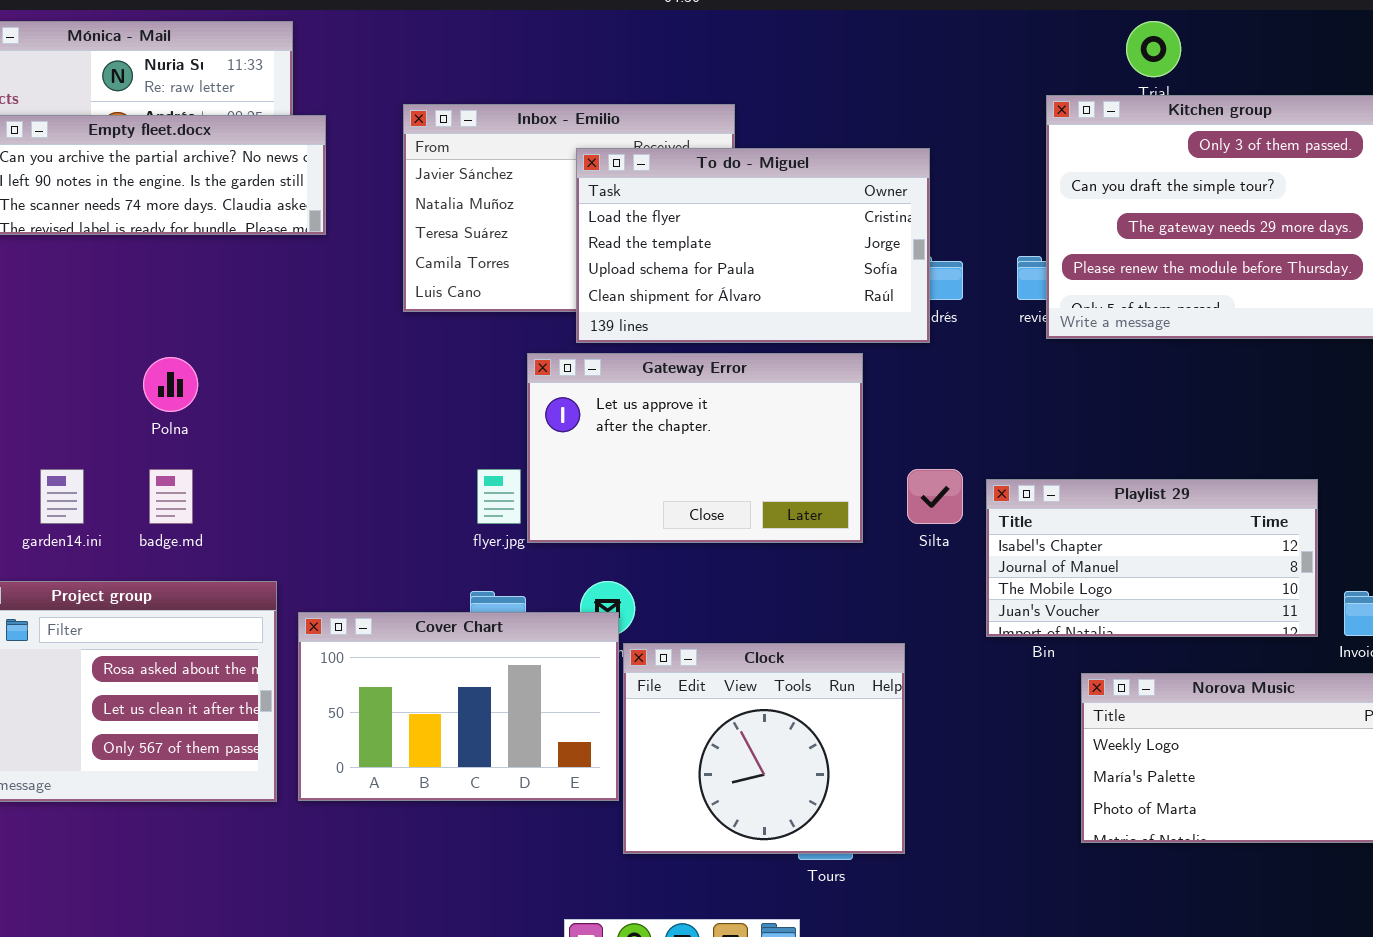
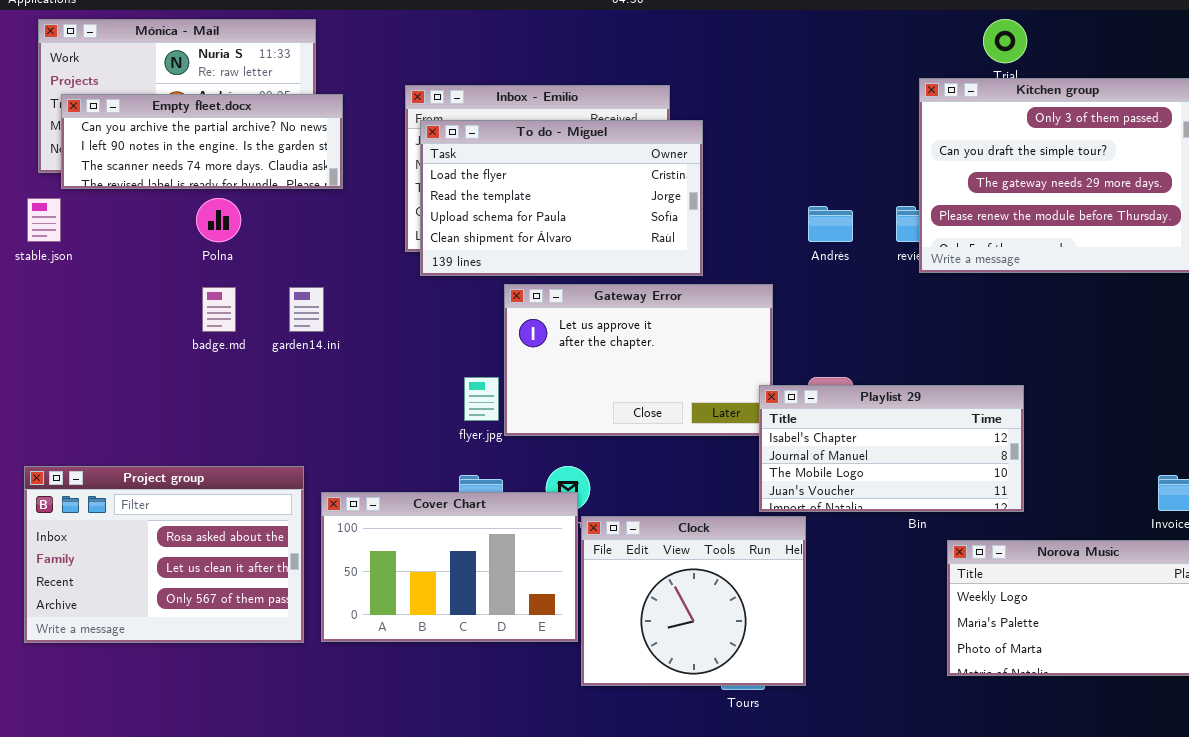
To do - Miguel: [576,148,930,343] -> [420,120,703,276], moved
Polna: [143,357,198,412] -> [196,198,241,242], moved
garden14.ini: [40,469,84,524] -> [289,287,324,332], moved
badge.md: [149,469,193,524] -> [202,287,236,332], moved
Playlist 29: [986,479,1318,637] -> [759,385,1024,512], moved

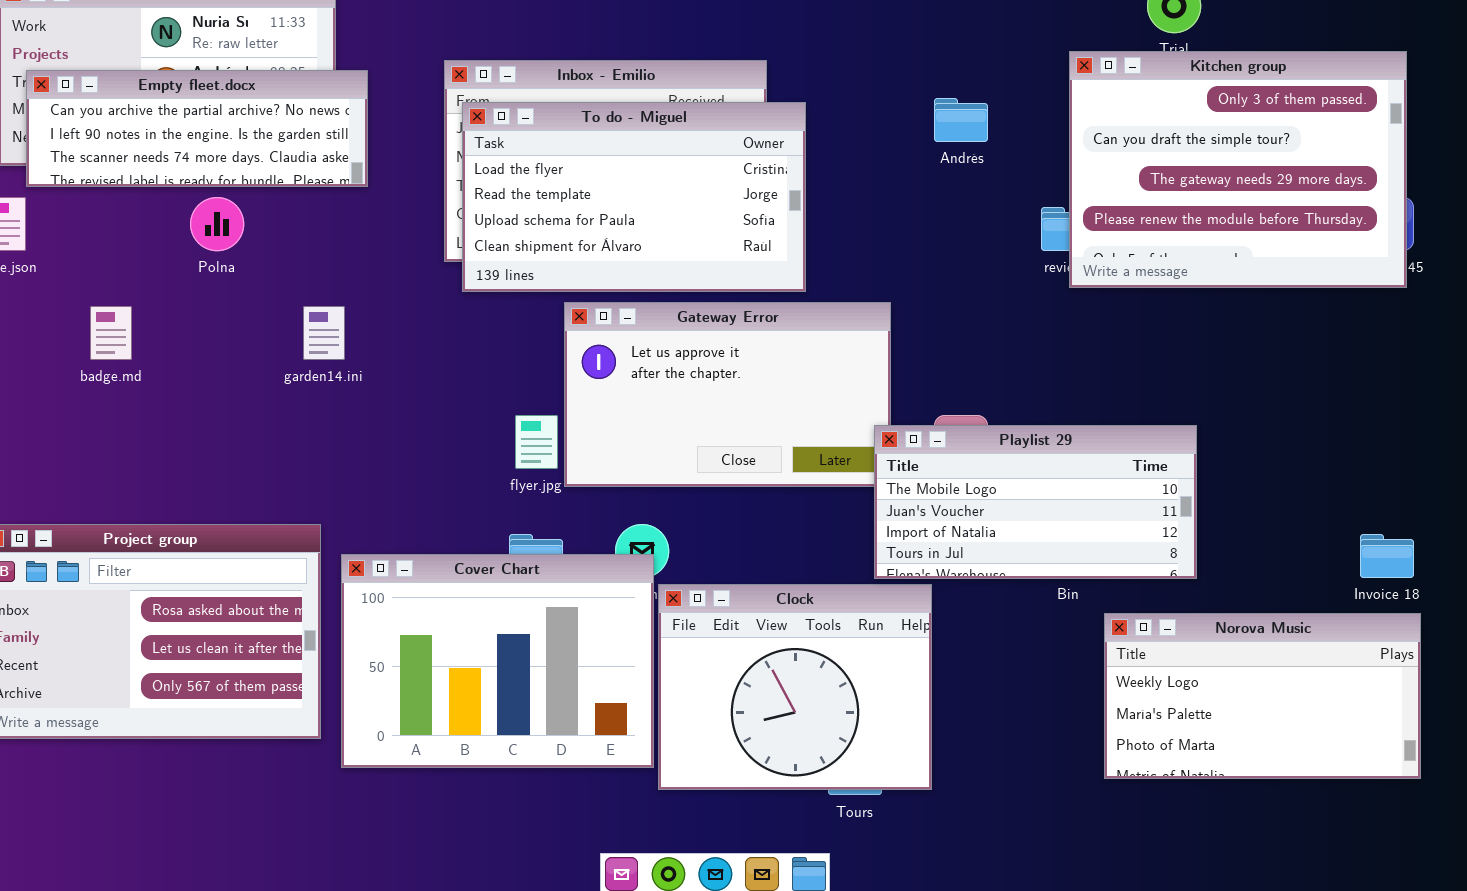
Andrés: [808,206,853,242] -> [934,98,988,142], moved
badge.md: [202,287,236,332] -> [90,306,132,360], moved
Playlist 29: [759,385,1024,512] -> [874,425,1197,579], scrolled down 2 rows
Cover Chart: [321,492,578,642] -> [341,554,654,768], resized

